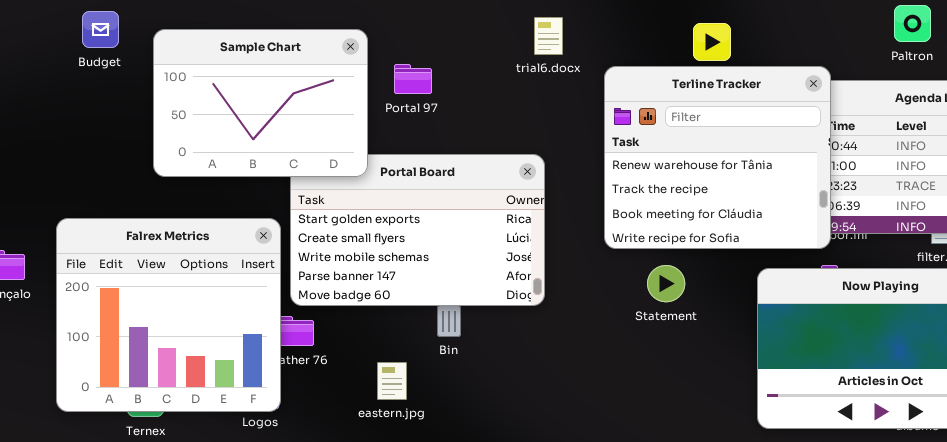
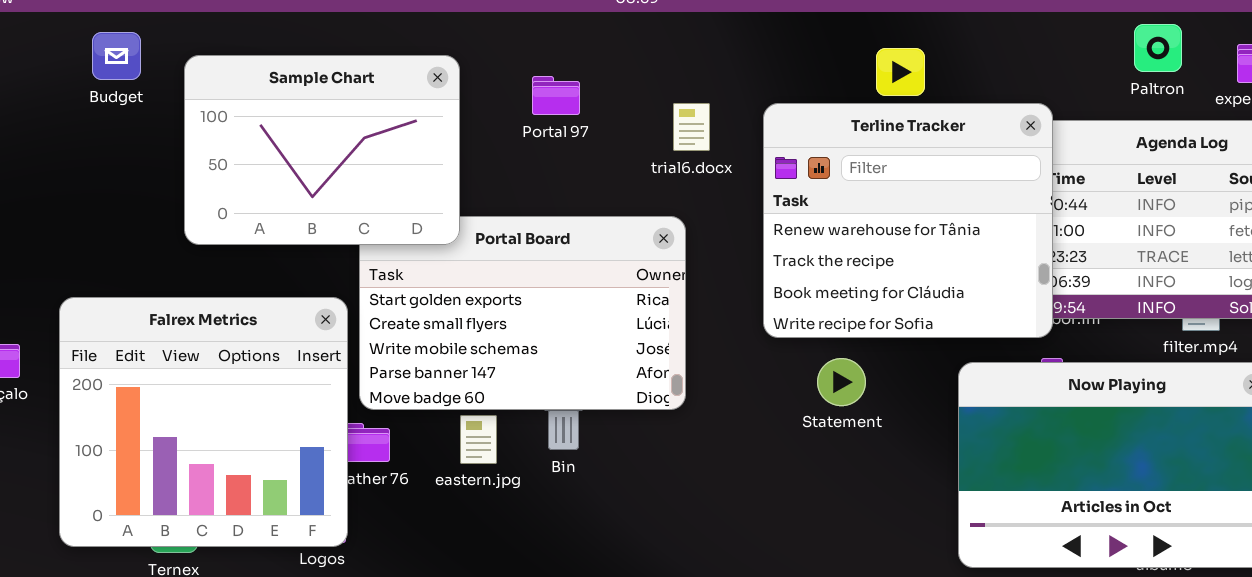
trial6.docx: [534,17,563,55] -> [673,103,710,151], moved
Portal 97: [394,64,432,94] -> [532,76,580,115], moved
eastern.jpg: [377,362,407,400] -> [460,415,497,464], moved

